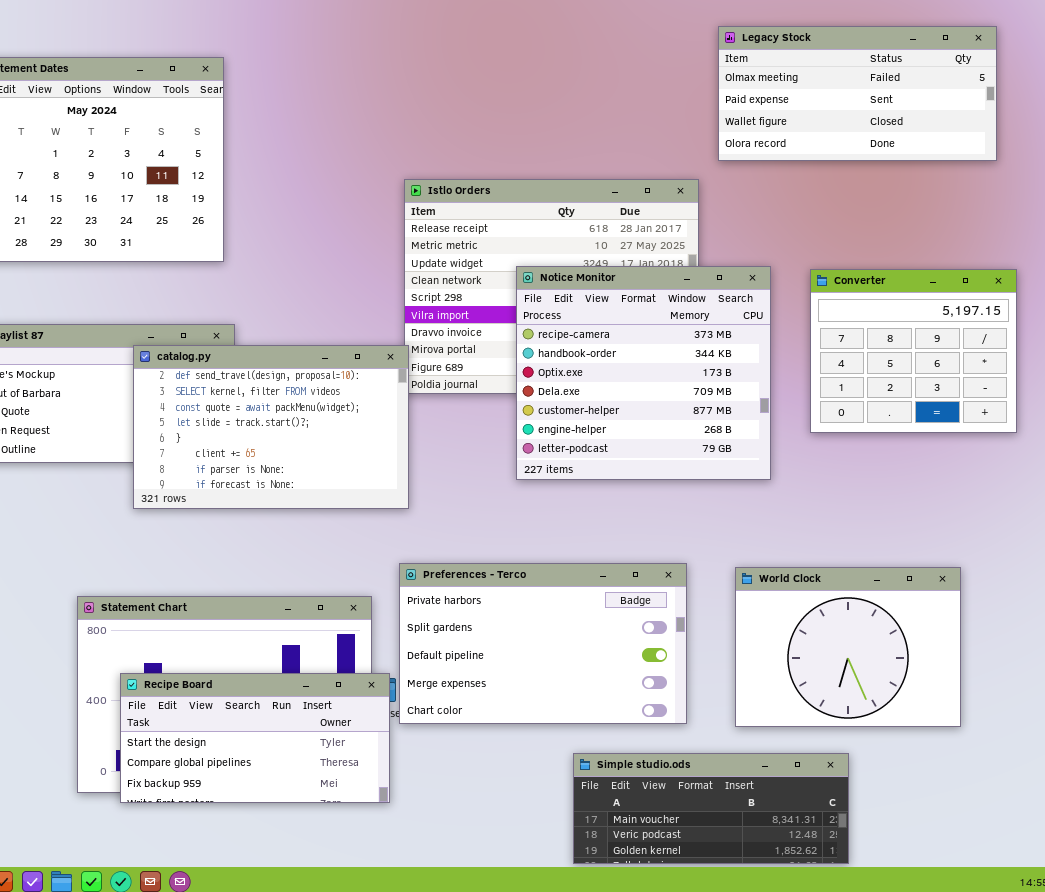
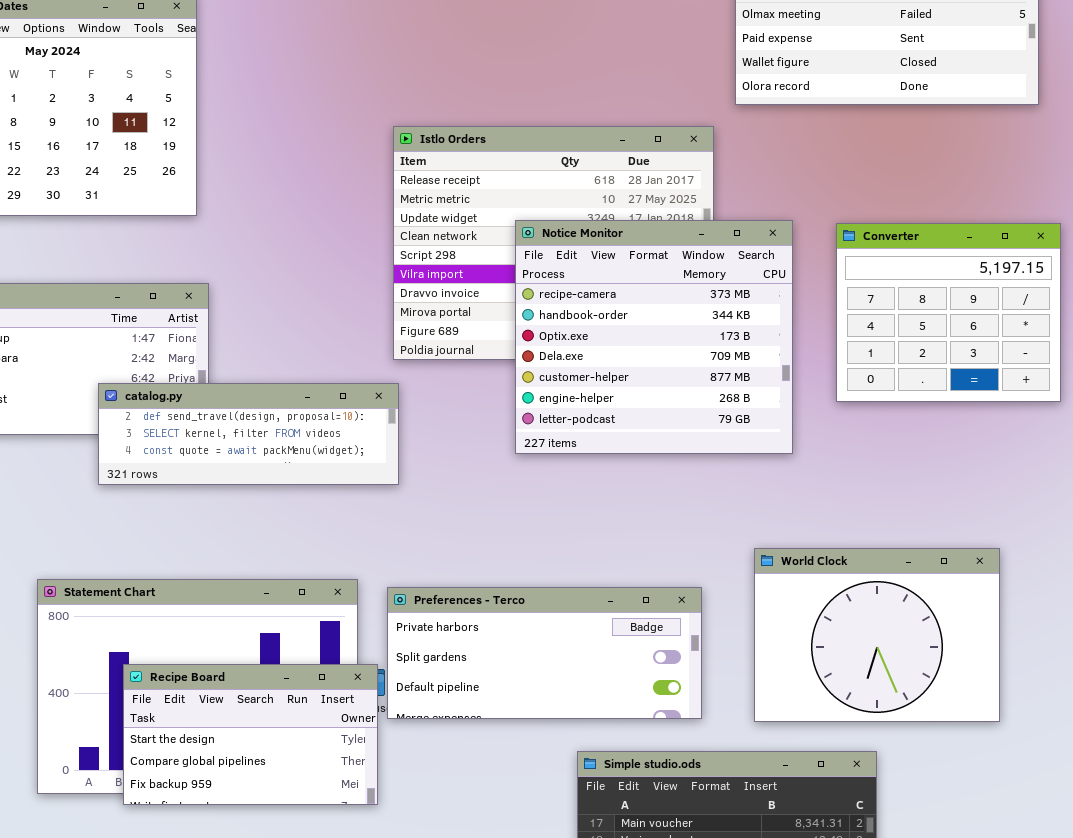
catalog.py: [133,345,409,509] -> [98,383,399,485], resized
Preferences - Terco: [399,563,687,724] -> [387,587,702,719], resized
Recipe Board: [120,673,390,803] -> [123,664,378,805], resized

